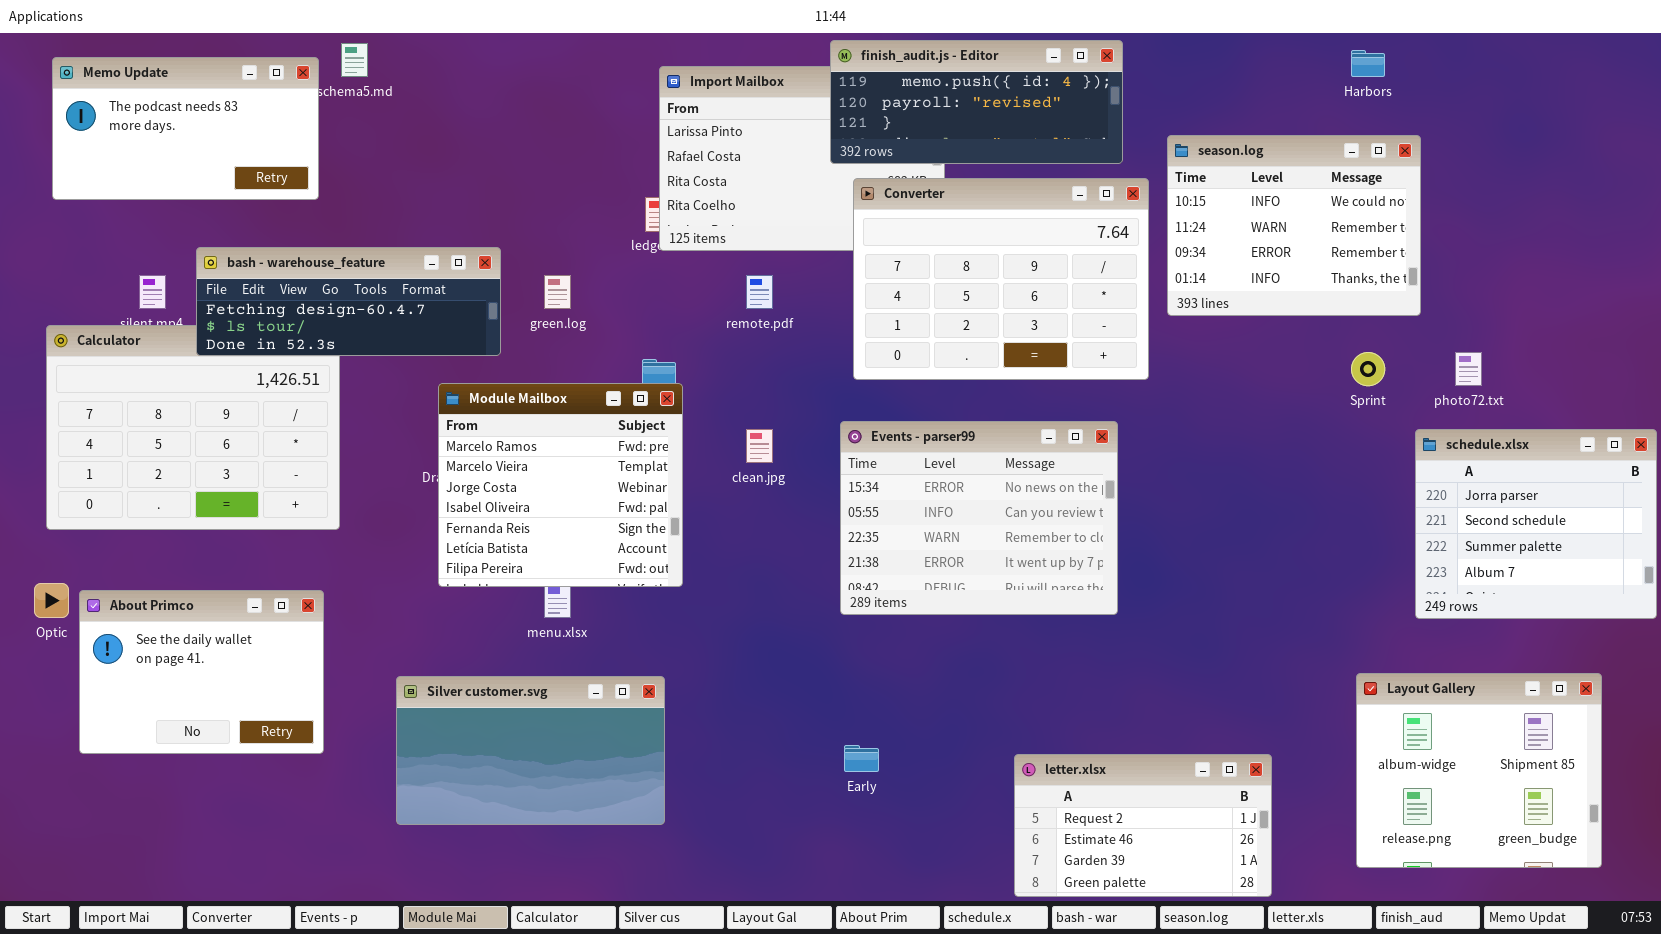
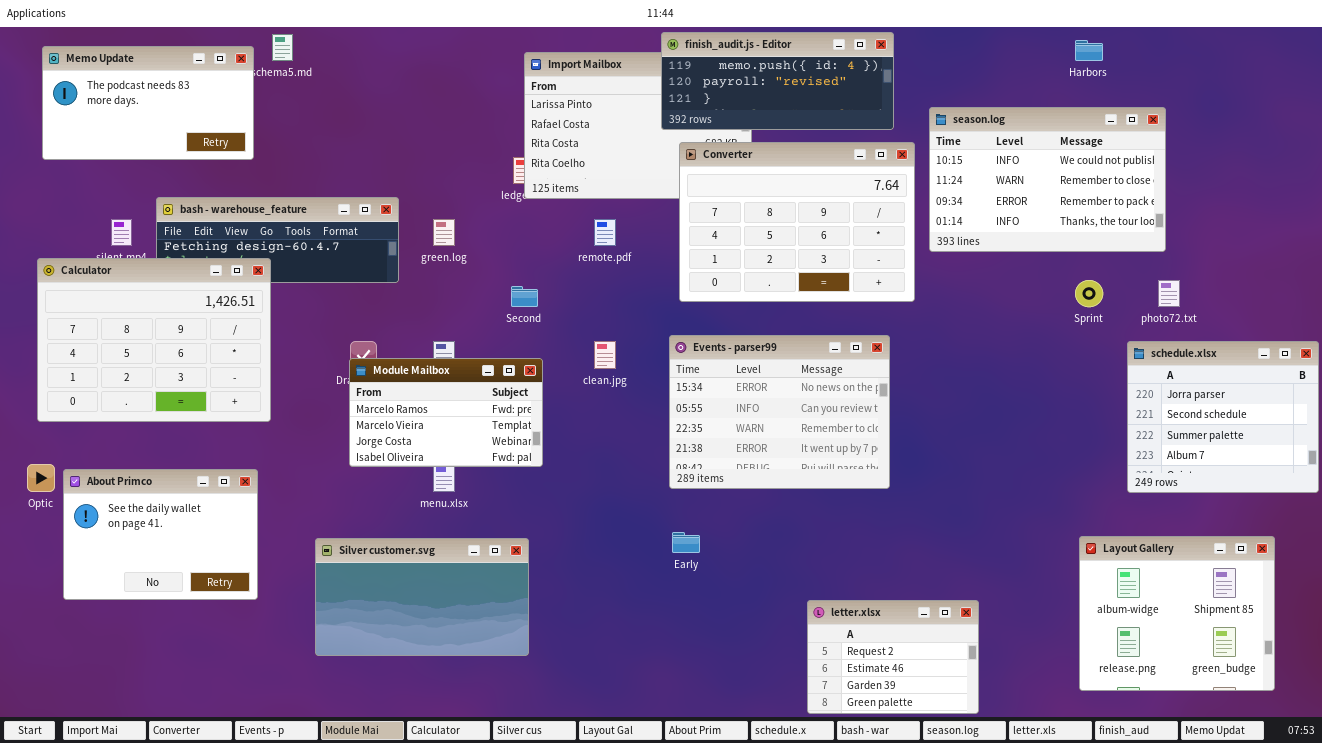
season.log: [1167,135,1421,316] -> [929,107,1166,252], resized
Calculator: [46,325,340,530] -> [37,258,271,422], raised
Module Mailbox: [438,383,683,587] -> [349,358,543,467], resized
Early: [844,745,879,772] -> [672,532,700,553], moved
letter.xlsx: [1014,754,1272,897] -> [807,600,979,714], resized

